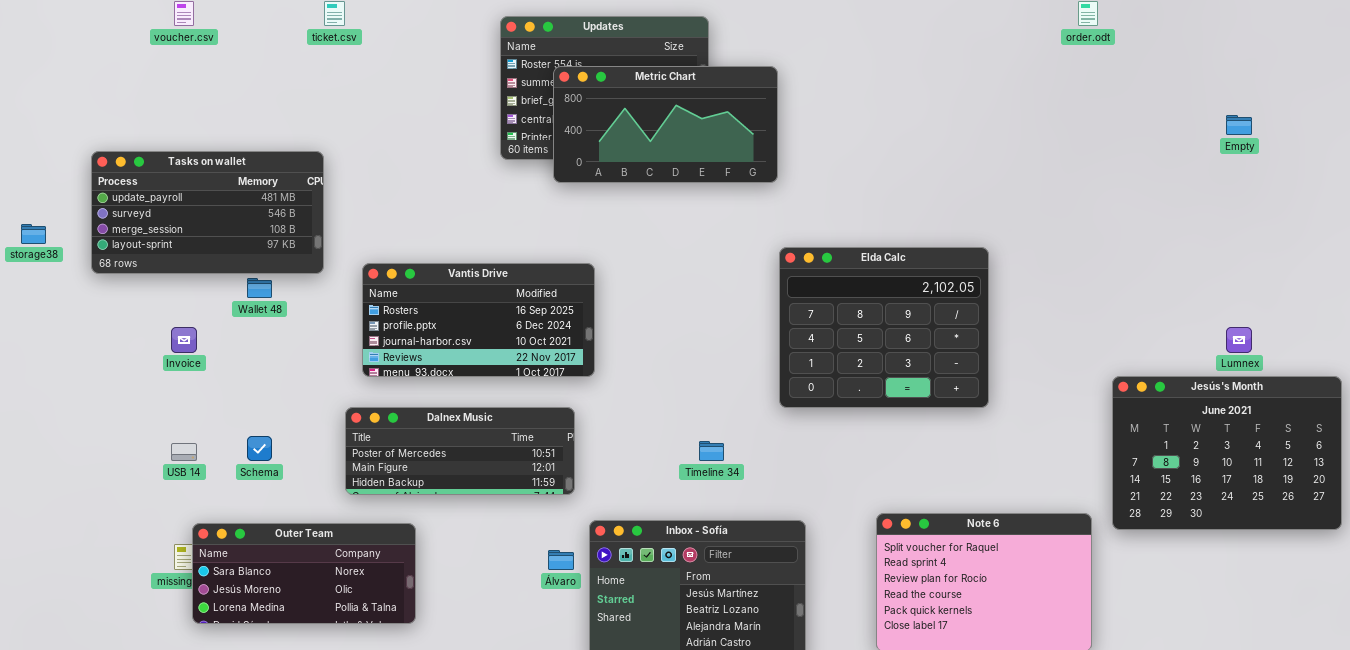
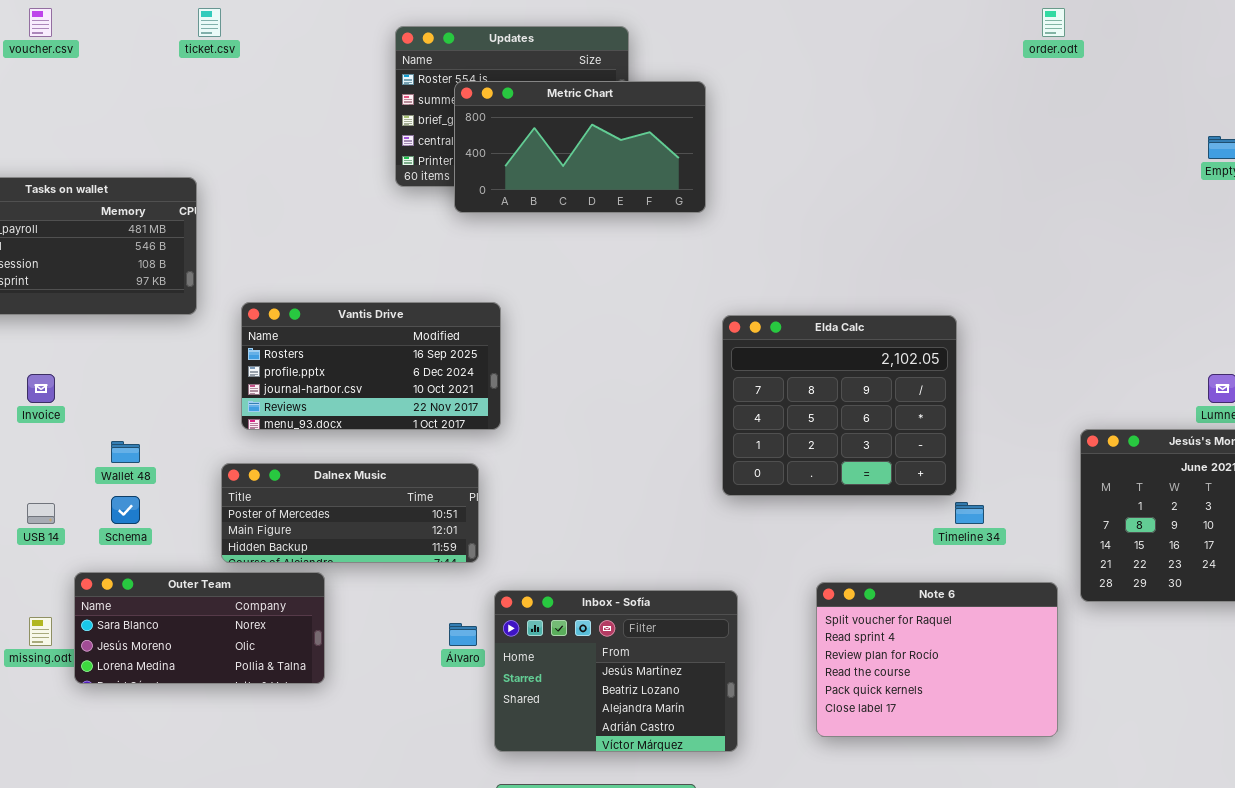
Elda Calc: [779,247,989,408] -> [722,315,957,496], moved
Wallet 48: [247,278,272,298] -> [111,441,140,463], moved
Timeline 34: [699,441,724,461] -> [955,502,984,524], moved
Outer Team: [192,523,416,624] -> [74,572,325,684], moved

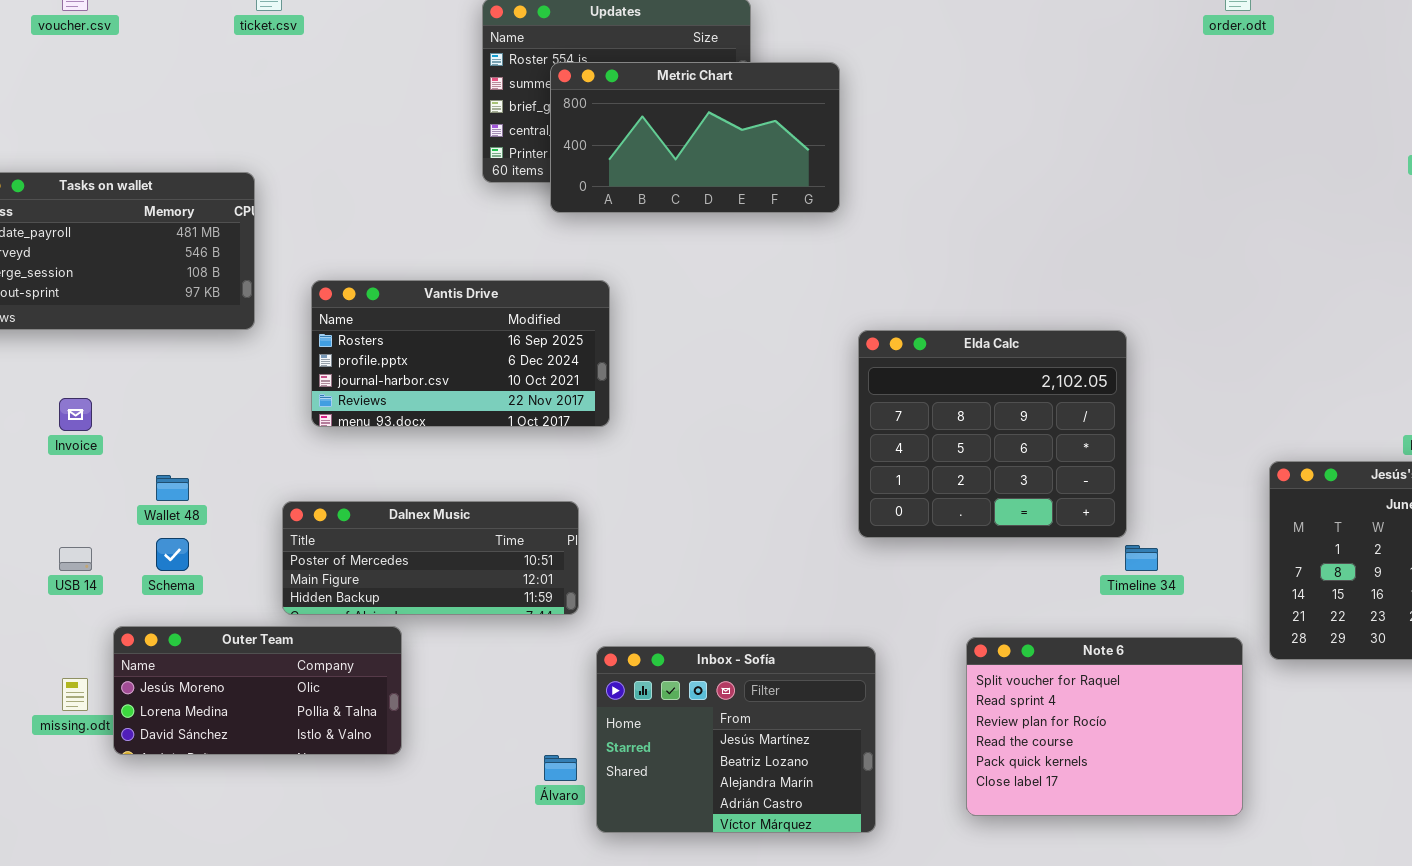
Vantis Drive: [241,302,501,430] -> [311,280,610,427], moved
Outer Team: [74,572,325,684] -> [113,626,402,755], scrolled down 1 row
Álvaro: [449,623,477,646] -> [544,755,577,781], moved

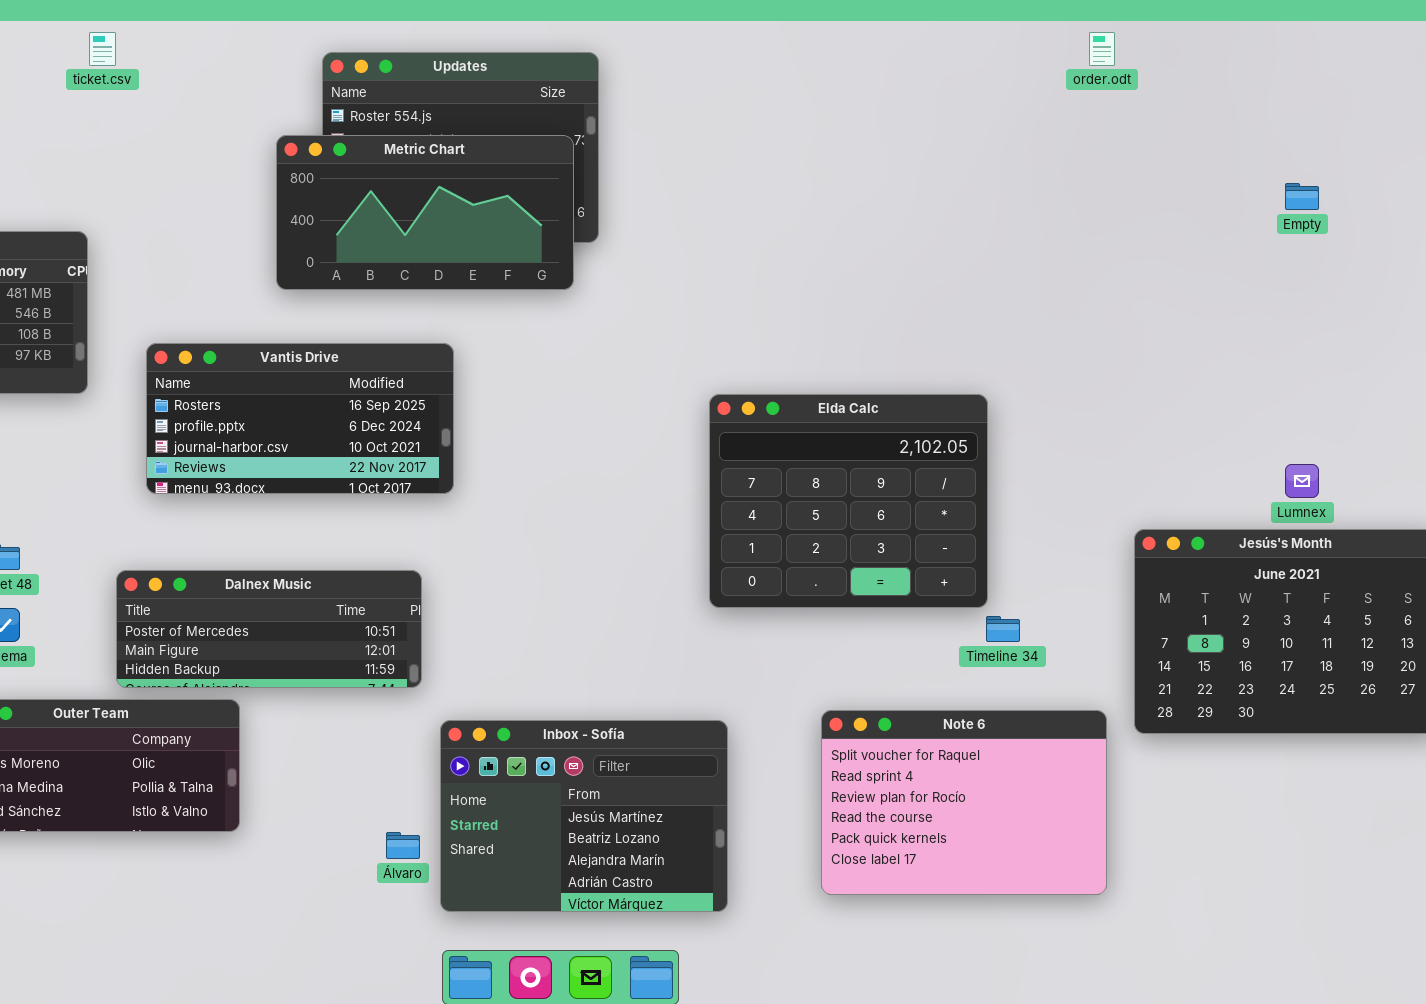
Metric Chart: [550,62,840,213] -> [276,135,574,290], moved

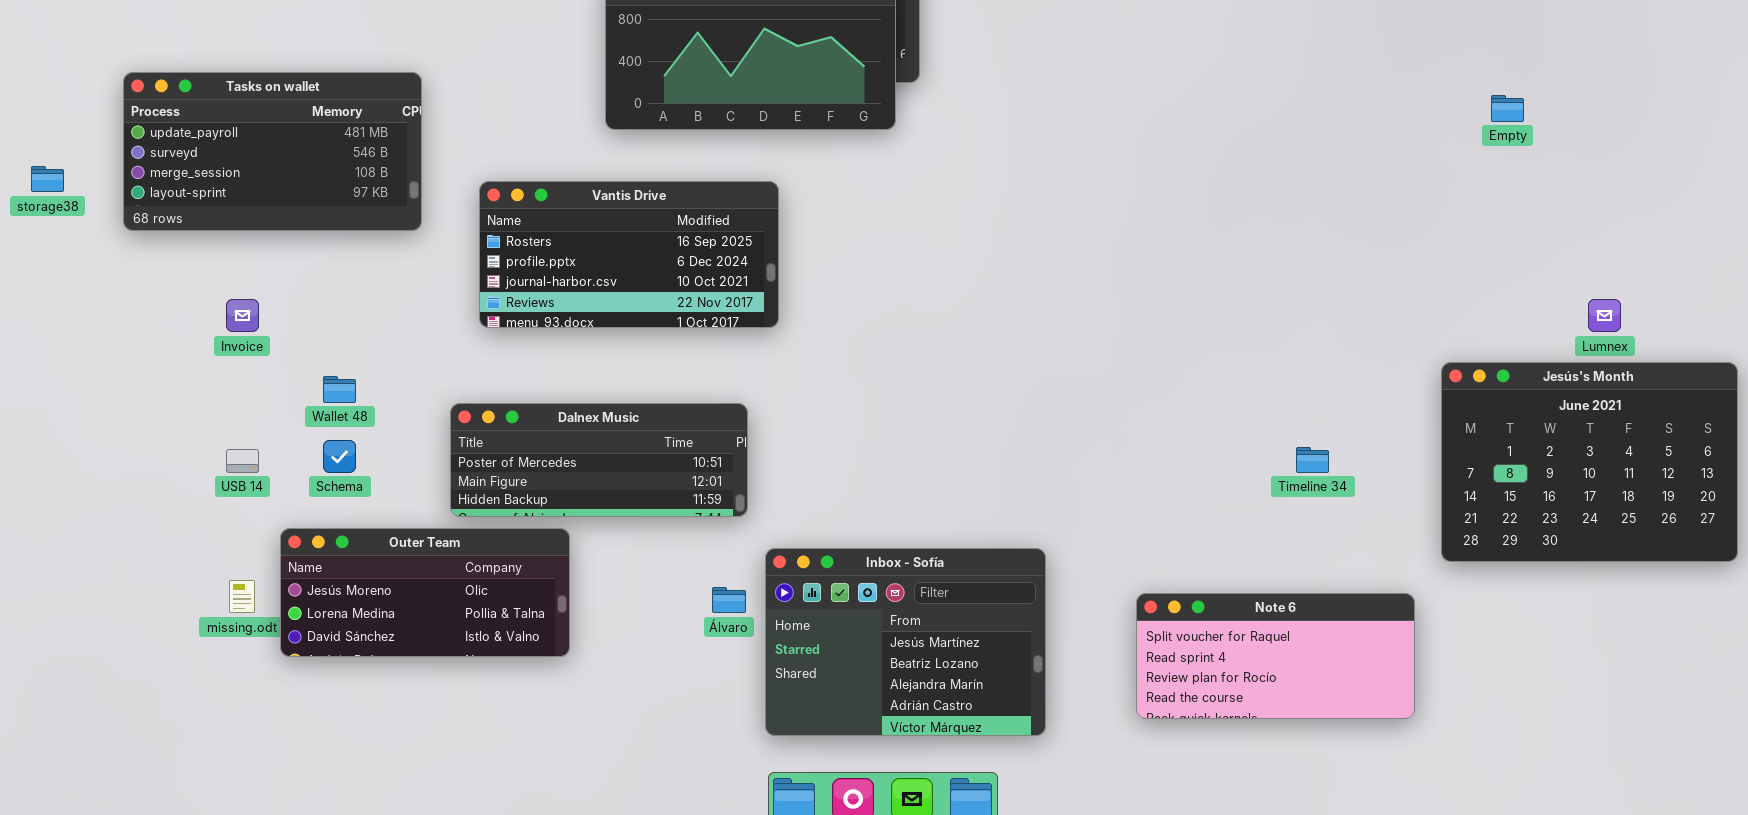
Empty: [1285,183,1319,210] -> [1491,95,1524,122], moved
Elda Calc: [709,394,988,608] -> none, closed
Note 6: [821,710,1107,895] -> [1136,593,1415,719], resized
Álvaro: [386,832,420,859] -> [712,587,746,613], moved

